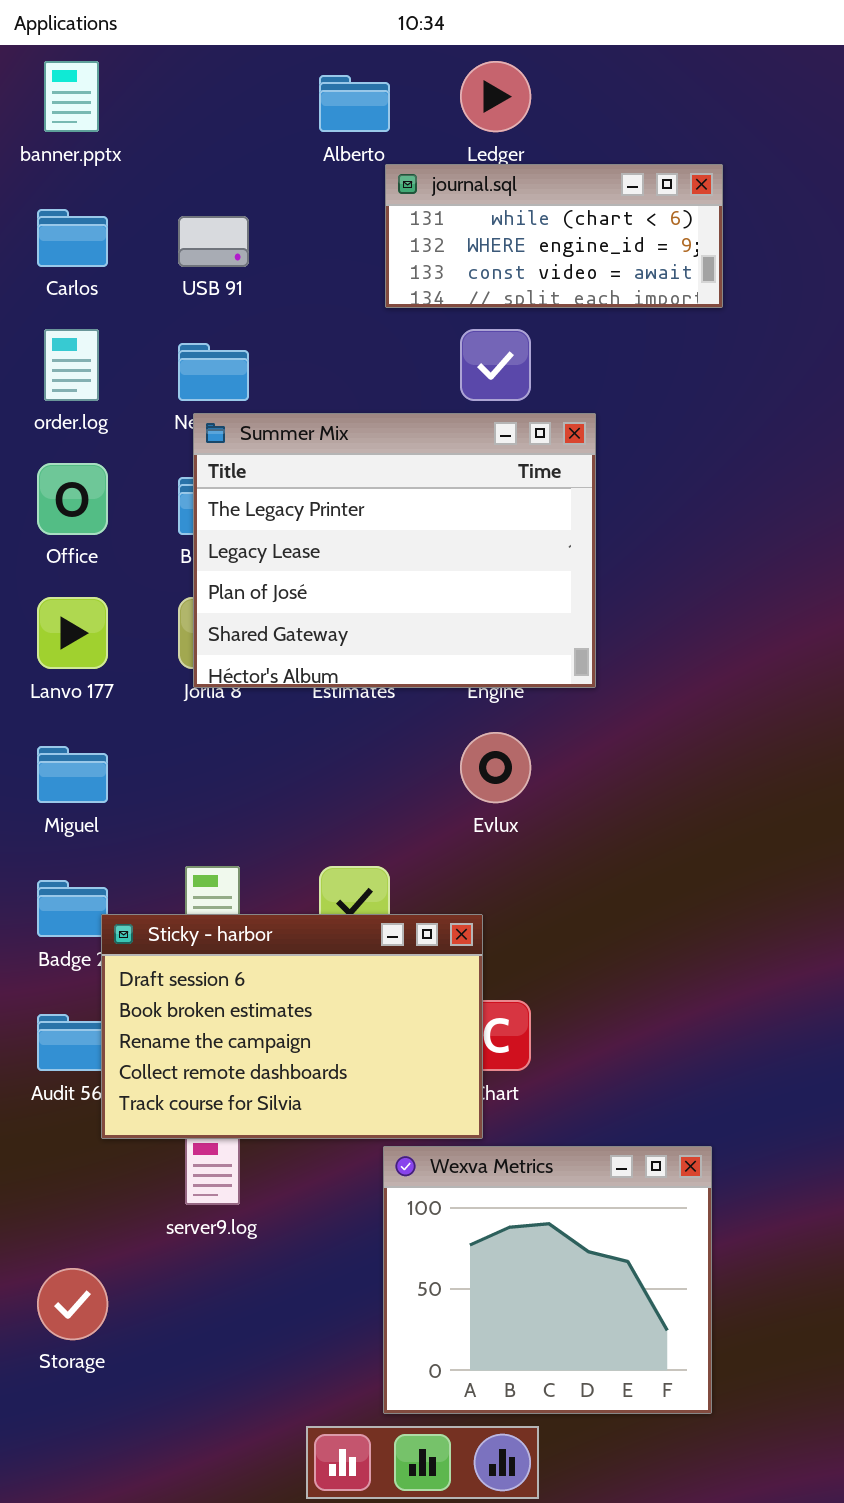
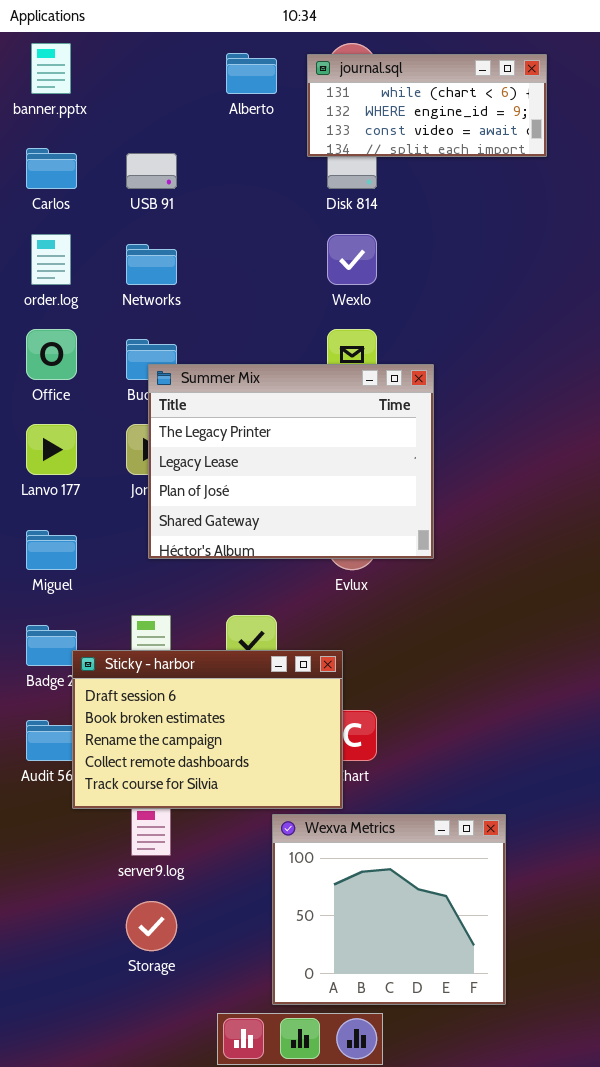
journal.sql: [385,164,723,308] -> [307,54,547,157], moved
Summer Mix: [193,413,596,688] -> [148,364,434,559], moved
Storage: [37,1268,108,1340] -> [126,901,177,951], moved

